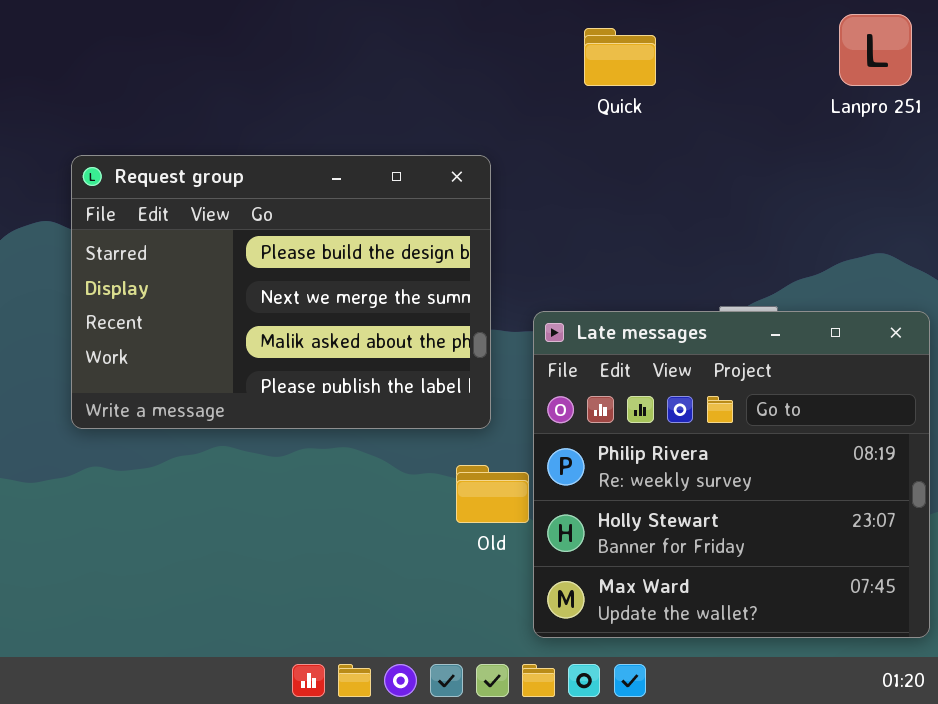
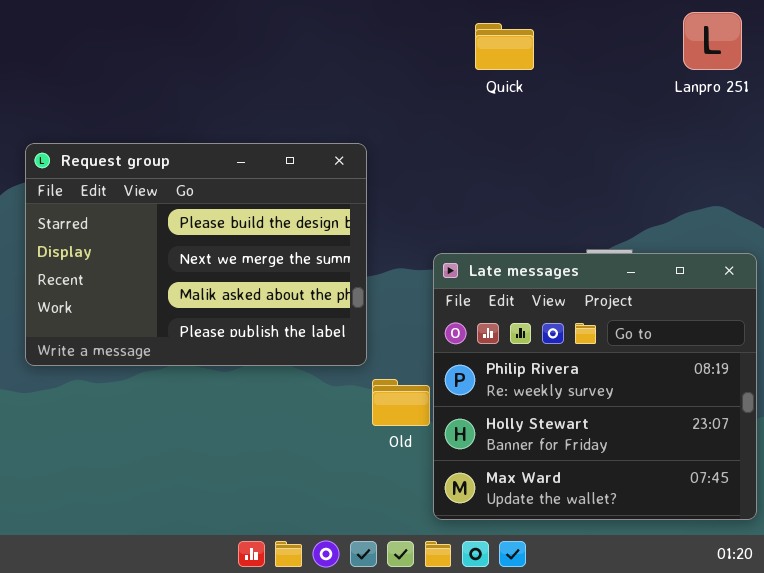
Request group: [71,155,491,429] -> [25,143,367,366], moved

